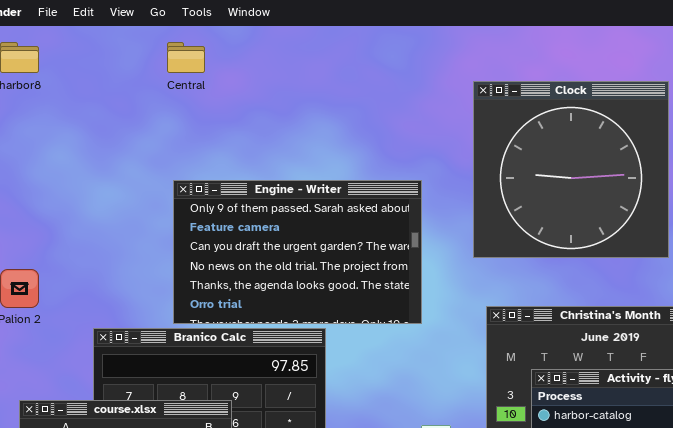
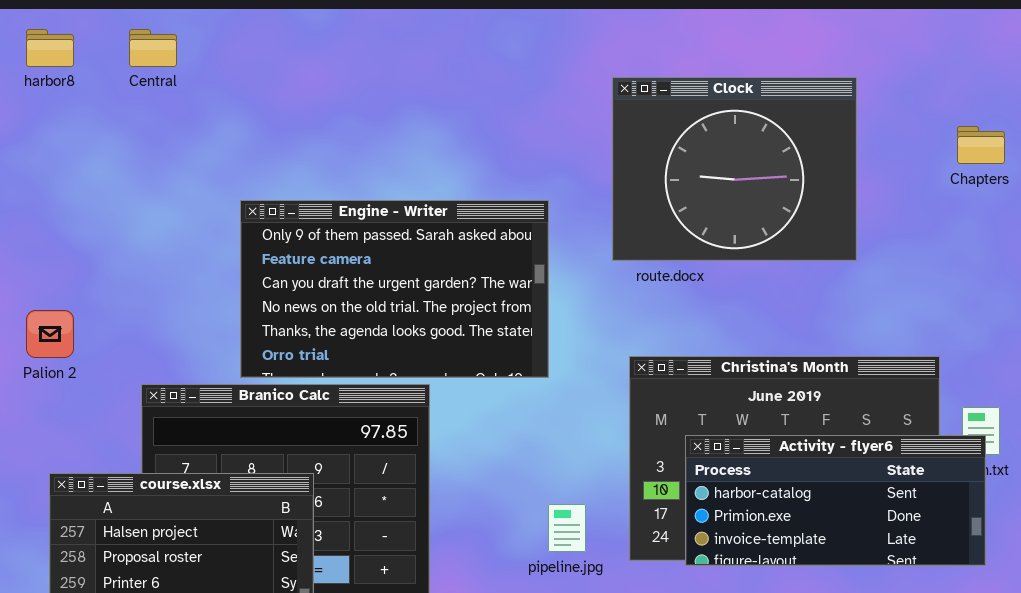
Central: [167,42,205,73] -> [129,29,177,67], moved
Clock: [473,81,669,258] -> [612,77,857,261], resized

